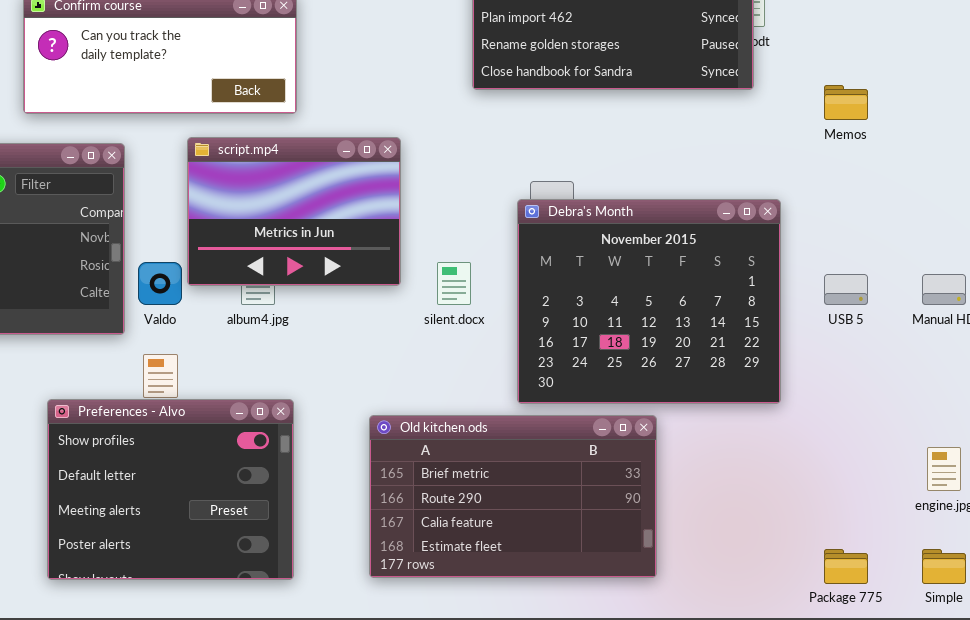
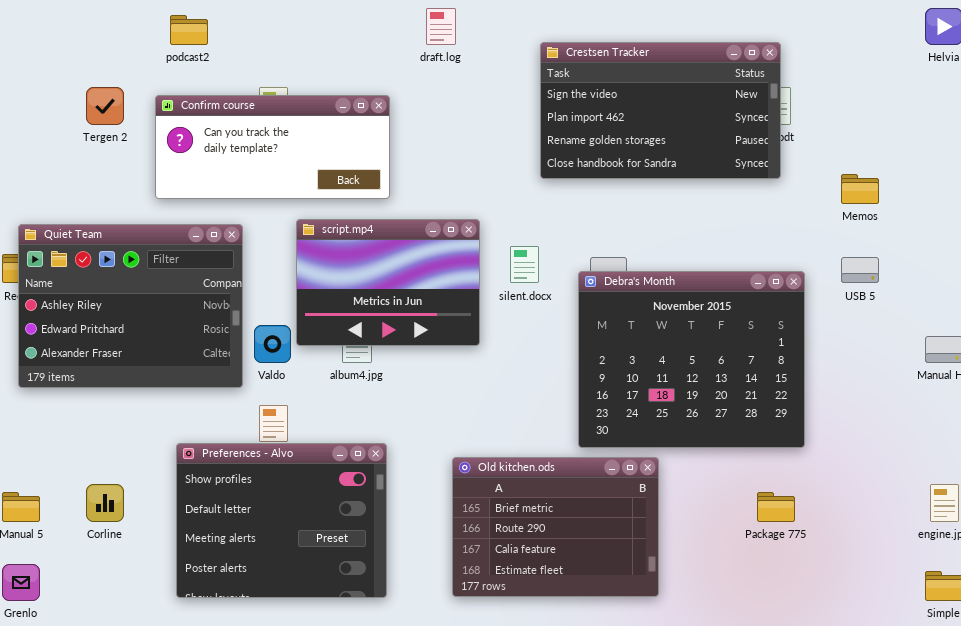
silent.docx: [437,262,471,305] -> [510,246,539,283], moved
USB 5: [824,274,868,305] -> [841,257,879,283], moved
Old kitchen.ods: [369,415,657,578] -> [452,457,659,597], resized
Package 775: [824,549,868,584] -> [757,492,795,522], moved

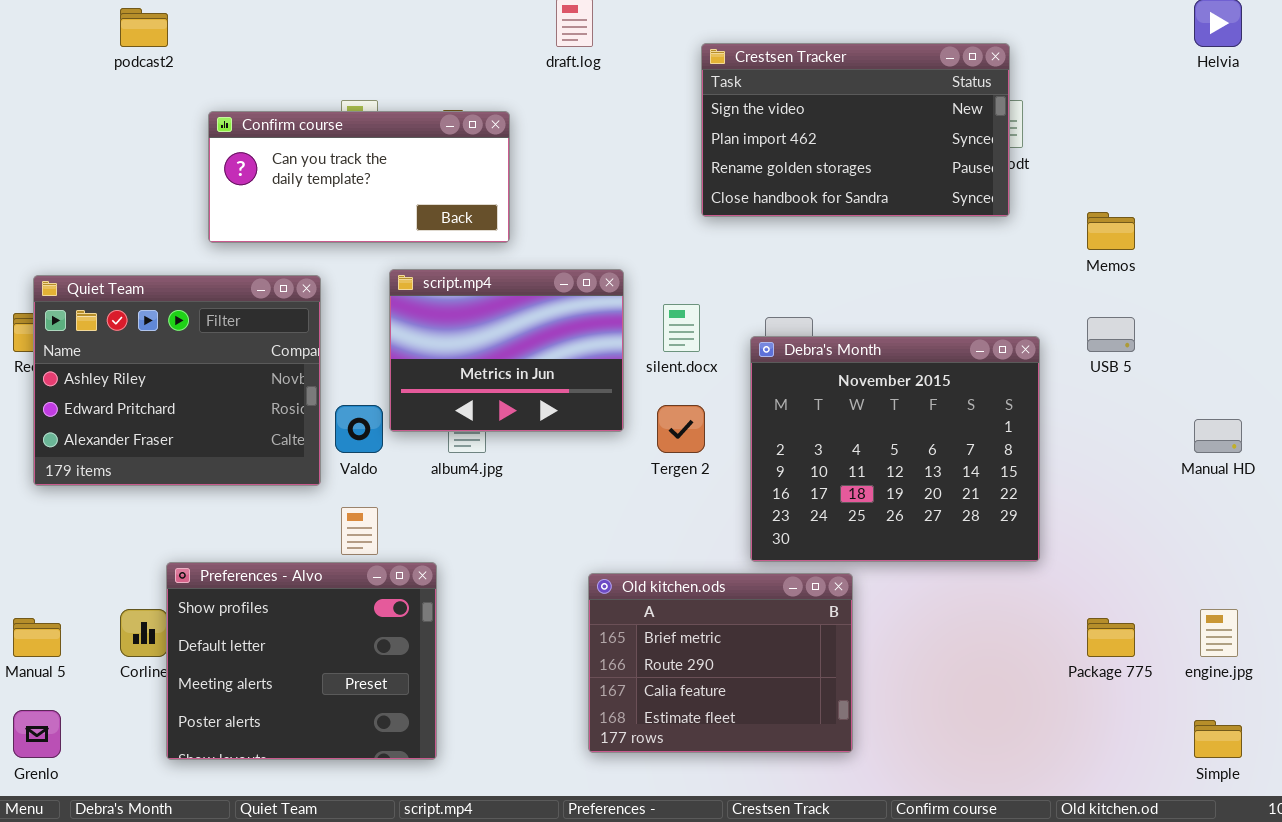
podcast2: [170,15,208,45] -> [120,8,168,47], moved
Tergen 2: [86,87,124,125] -> [657,405,705,453], moved
Preferences - Alvo: [176,443,387,598] -> [166,562,437,760], moved
Package 775: [757,492,795,522] -> [1087,618,1135,657], moved

